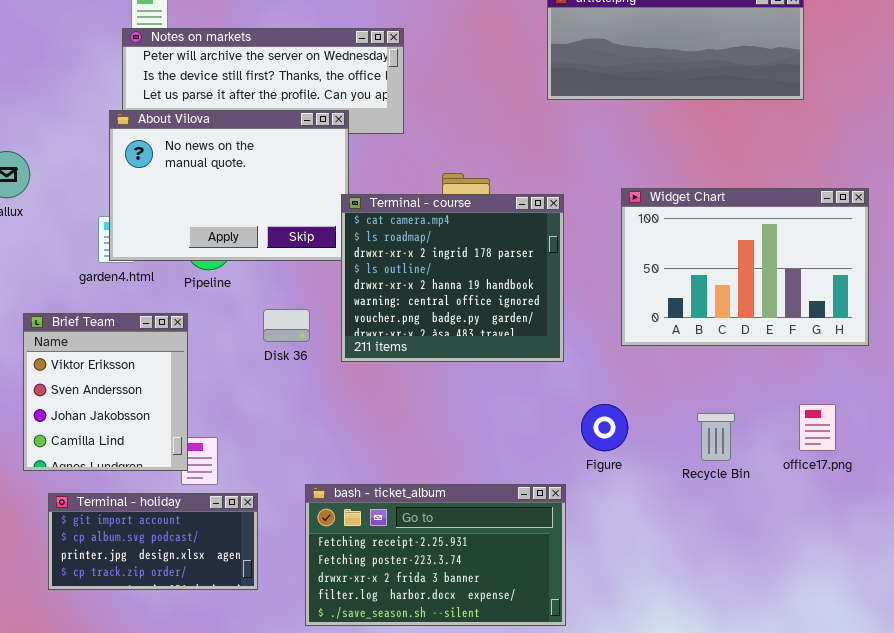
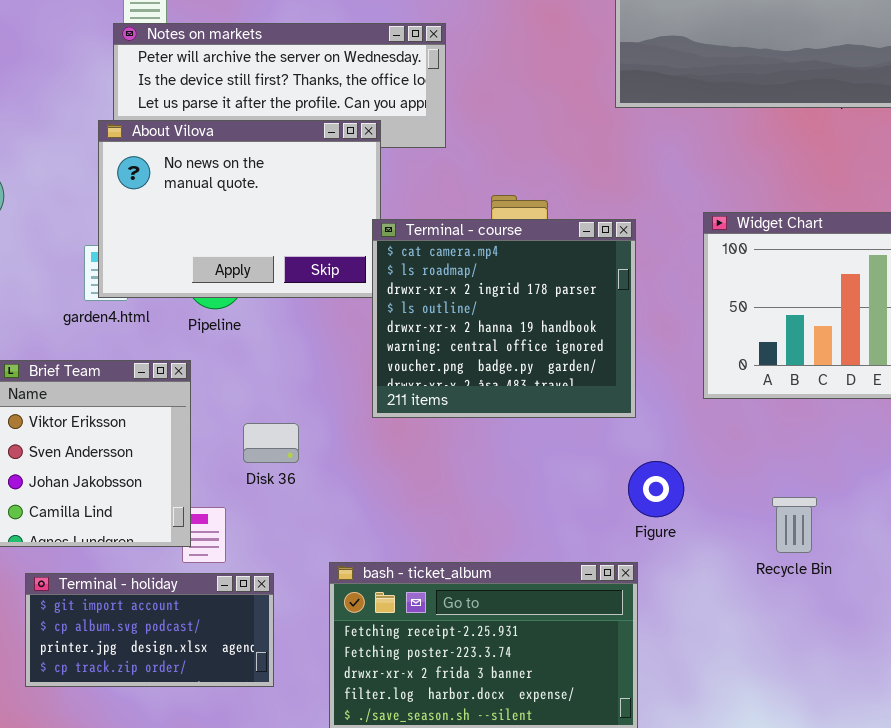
Disk 36: [263,309,310,342] -> [243,423,299,463], moved
Figure: [581,404,628,451] -> [628,461,684,517], moved
Recycle Bin: [697,413,735,461] -> [772,497,817,553], moved

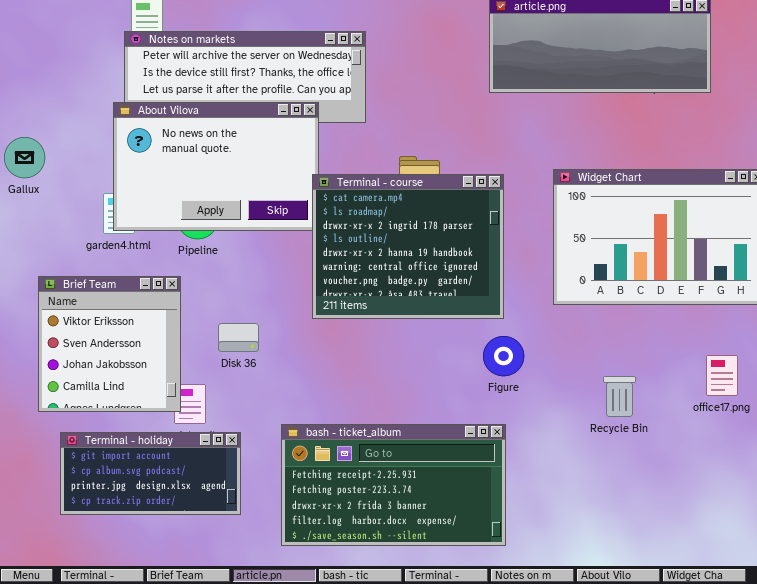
Figure: [628,461,684,517] -> [483,336,524,376], moved

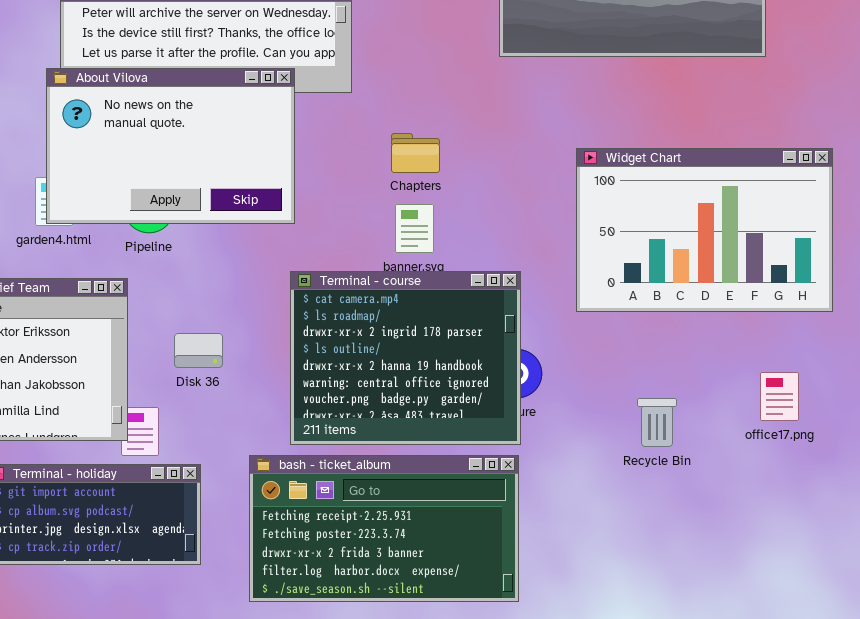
Terminal - course: [312,174,504,319] -> [290,271,521,445], moved

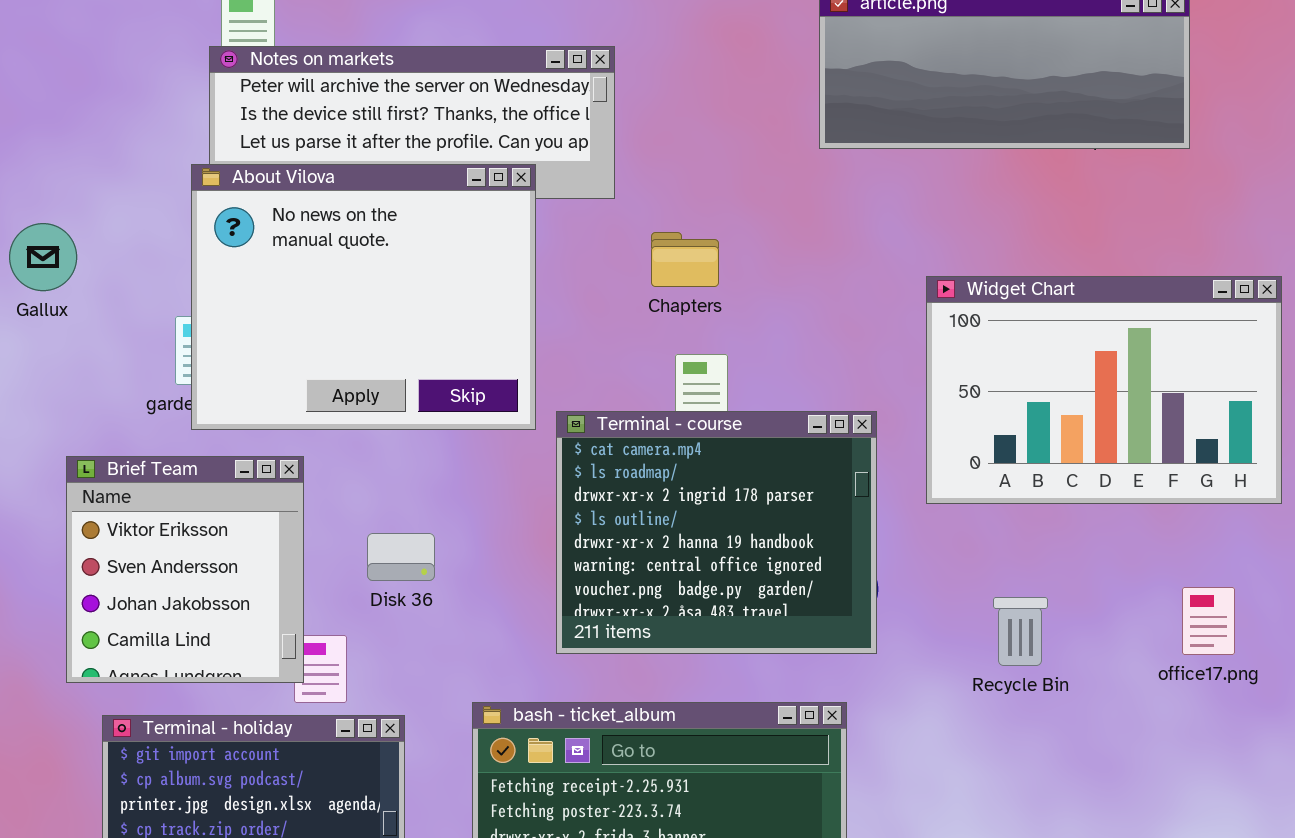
About Vilova: [46,68,295,224] -> [191,164,536,430], resized
Chapters: [391,133,440,173] -> [651,232,719,287], moved
Terminal - course: [290,271,521,445] -> [556,411,877,654], moved
Recycle Bin: [637,398,677,447] -> [993,597,1048,666], moved

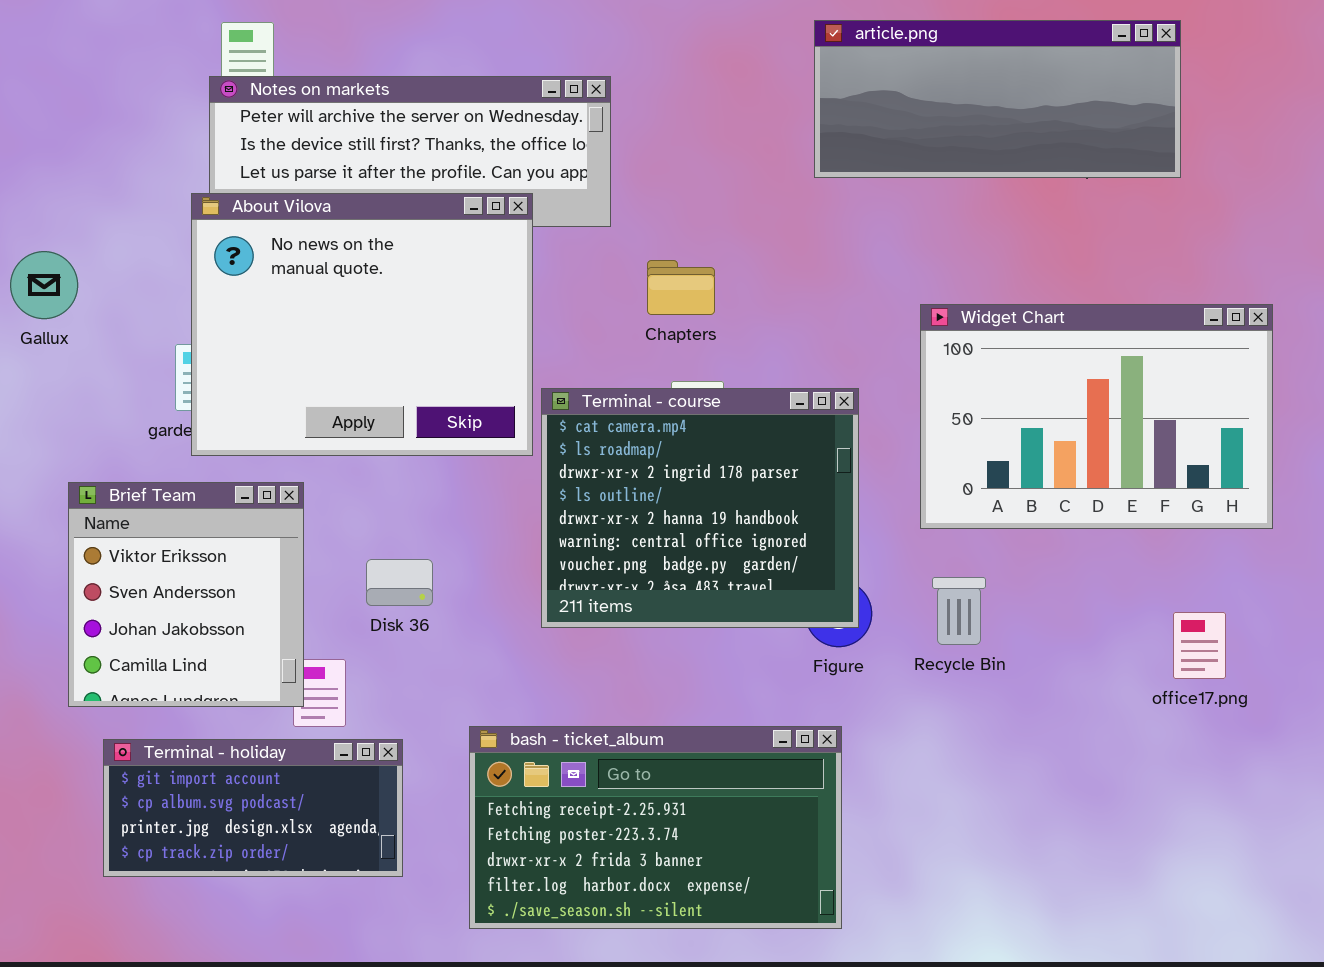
Terminal - course: [556,411,877,654] -> [541,388,859,628], moved
Recycle Bin: [993,597,1048,666] -> [932,577,986,645], moved

